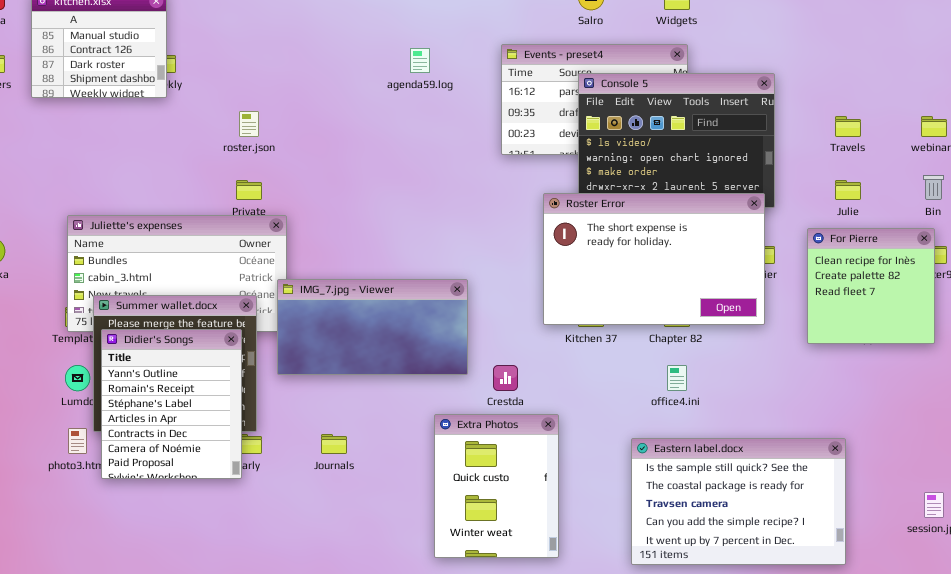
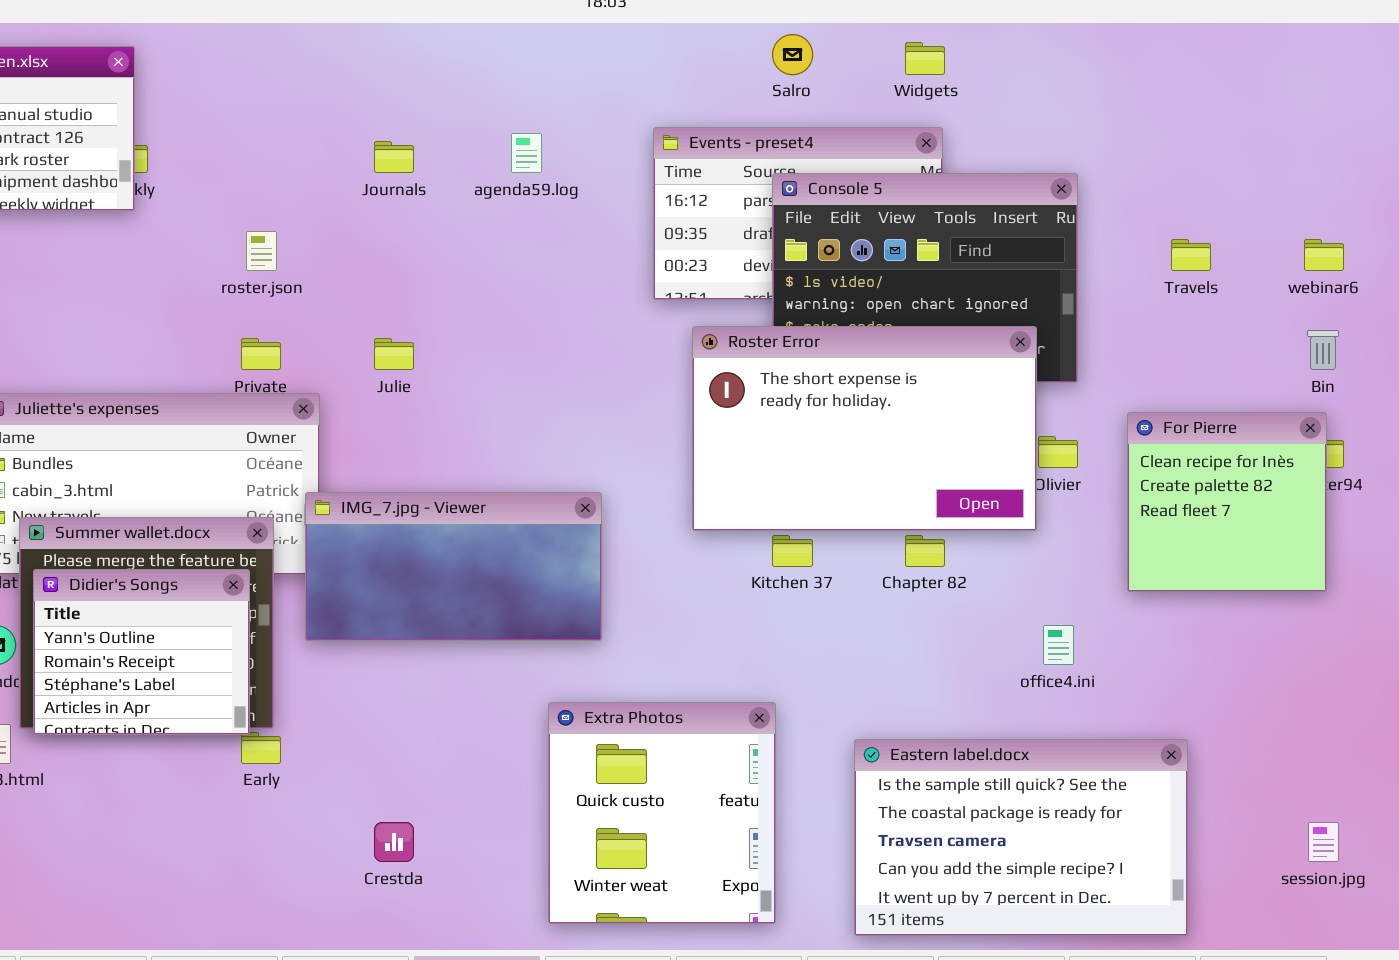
Julie: [835,180,861,200] -> [374,338,414,370], moved
Roster Error: [543,193,765,325] -> [692,326,1037,531], moved
Didier's Songs: [101,329,242,479] -> [33,569,250,735], resized
Crestda: [493,365,518,391] -> [374,822,414,862], moved
office4.ini: [667,365,687,391] -> [1043,625,1074,665], moved
Extra Photos: [434,414,559,558] -> [548,702,776,924], resized
Journals: [321,434,347,454] -> [374,141,414,173], moved

